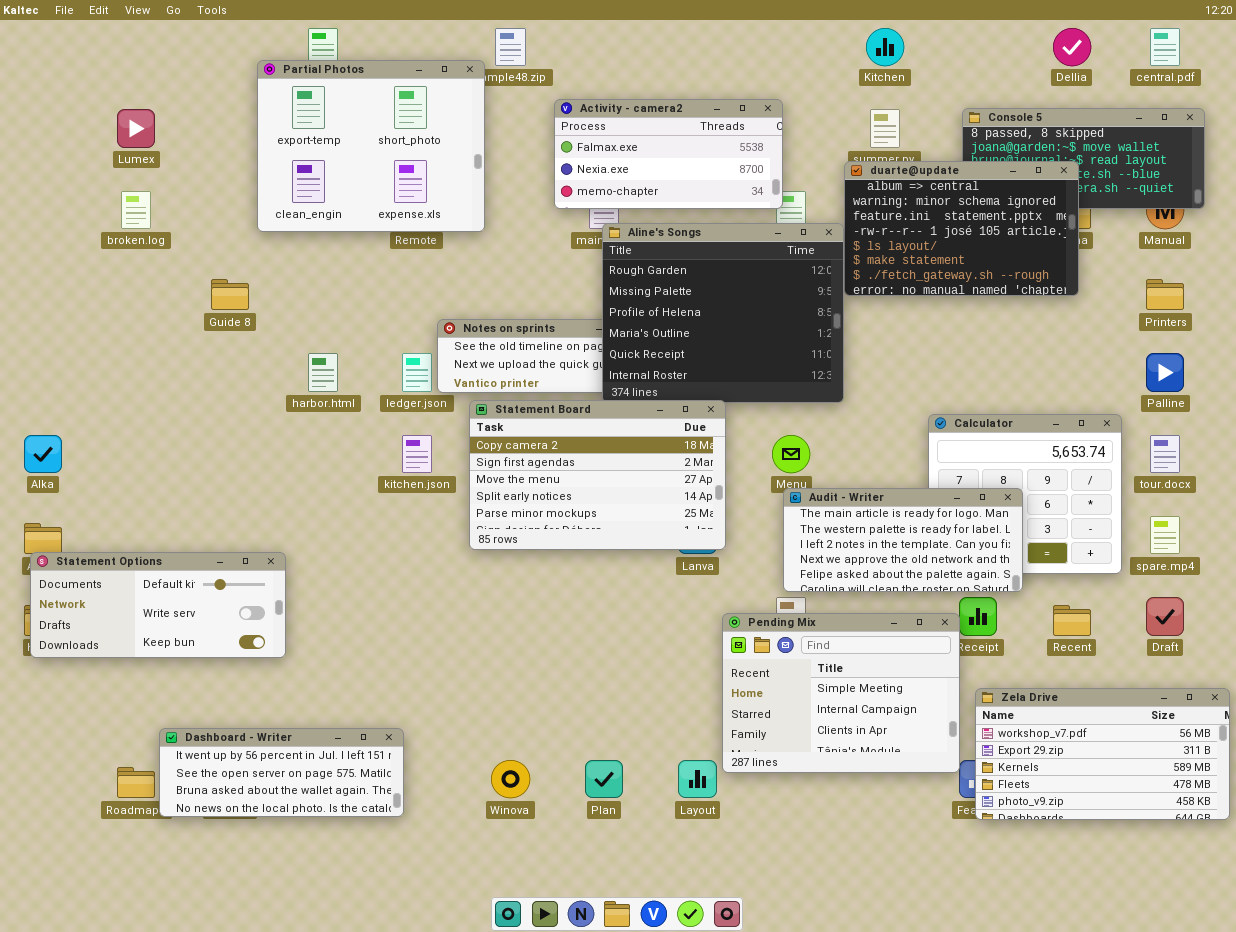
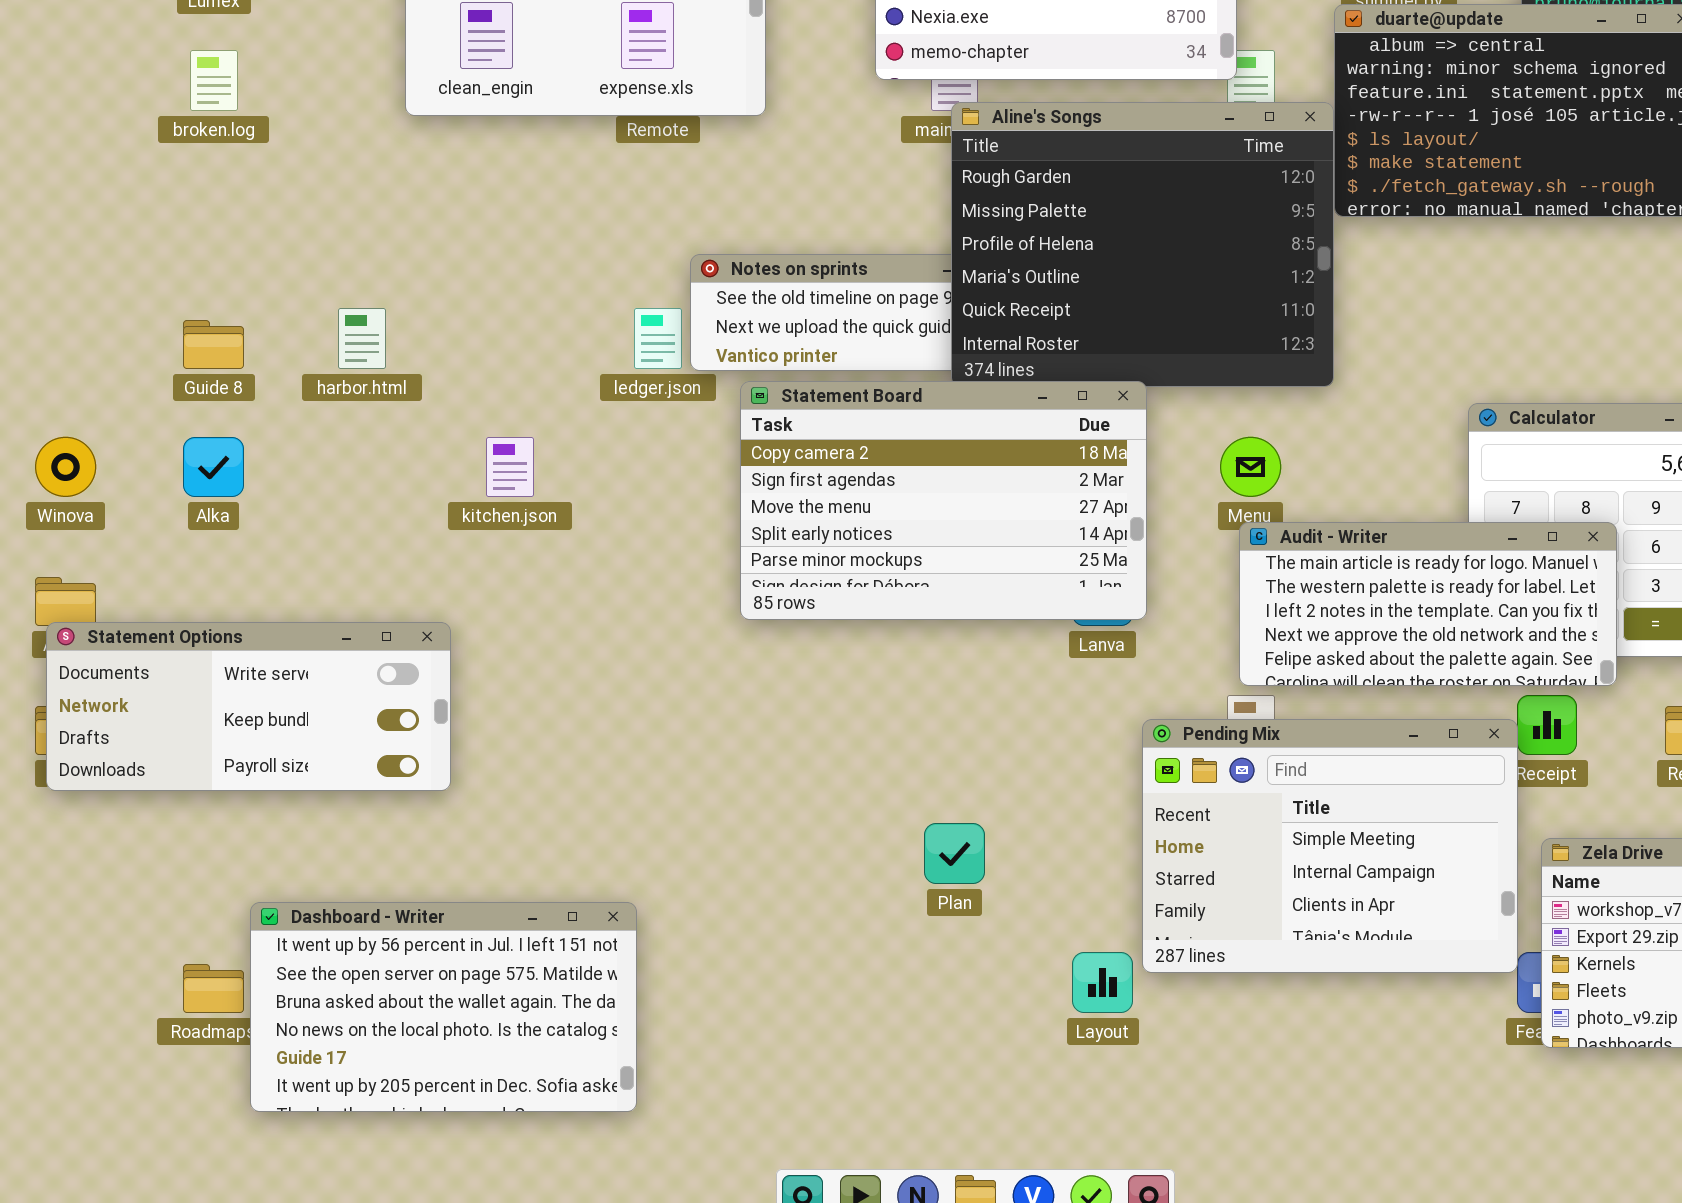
Guide 8: [211,279,249,310] -> [183,320,244,369], moved
harbor.html: [308,353,338,392] -> [338,308,386,369], moved
Alka: [24,435,62,473] -> [183,437,244,497], moved
kitchen.json: [402,435,432,473] -> [486,437,534,497], moved
Statement Options: [30,552,286,658] -> [46,622,451,791], scrolled down 1 row
Dashboard - Writer: [159,728,404,817] -> [250,902,637,1112], resized
Winova: [491,760,530,798] -> [35,437,96,497], moved
Plan: [585,760,623,798] -> [924,823,985,884], moved

